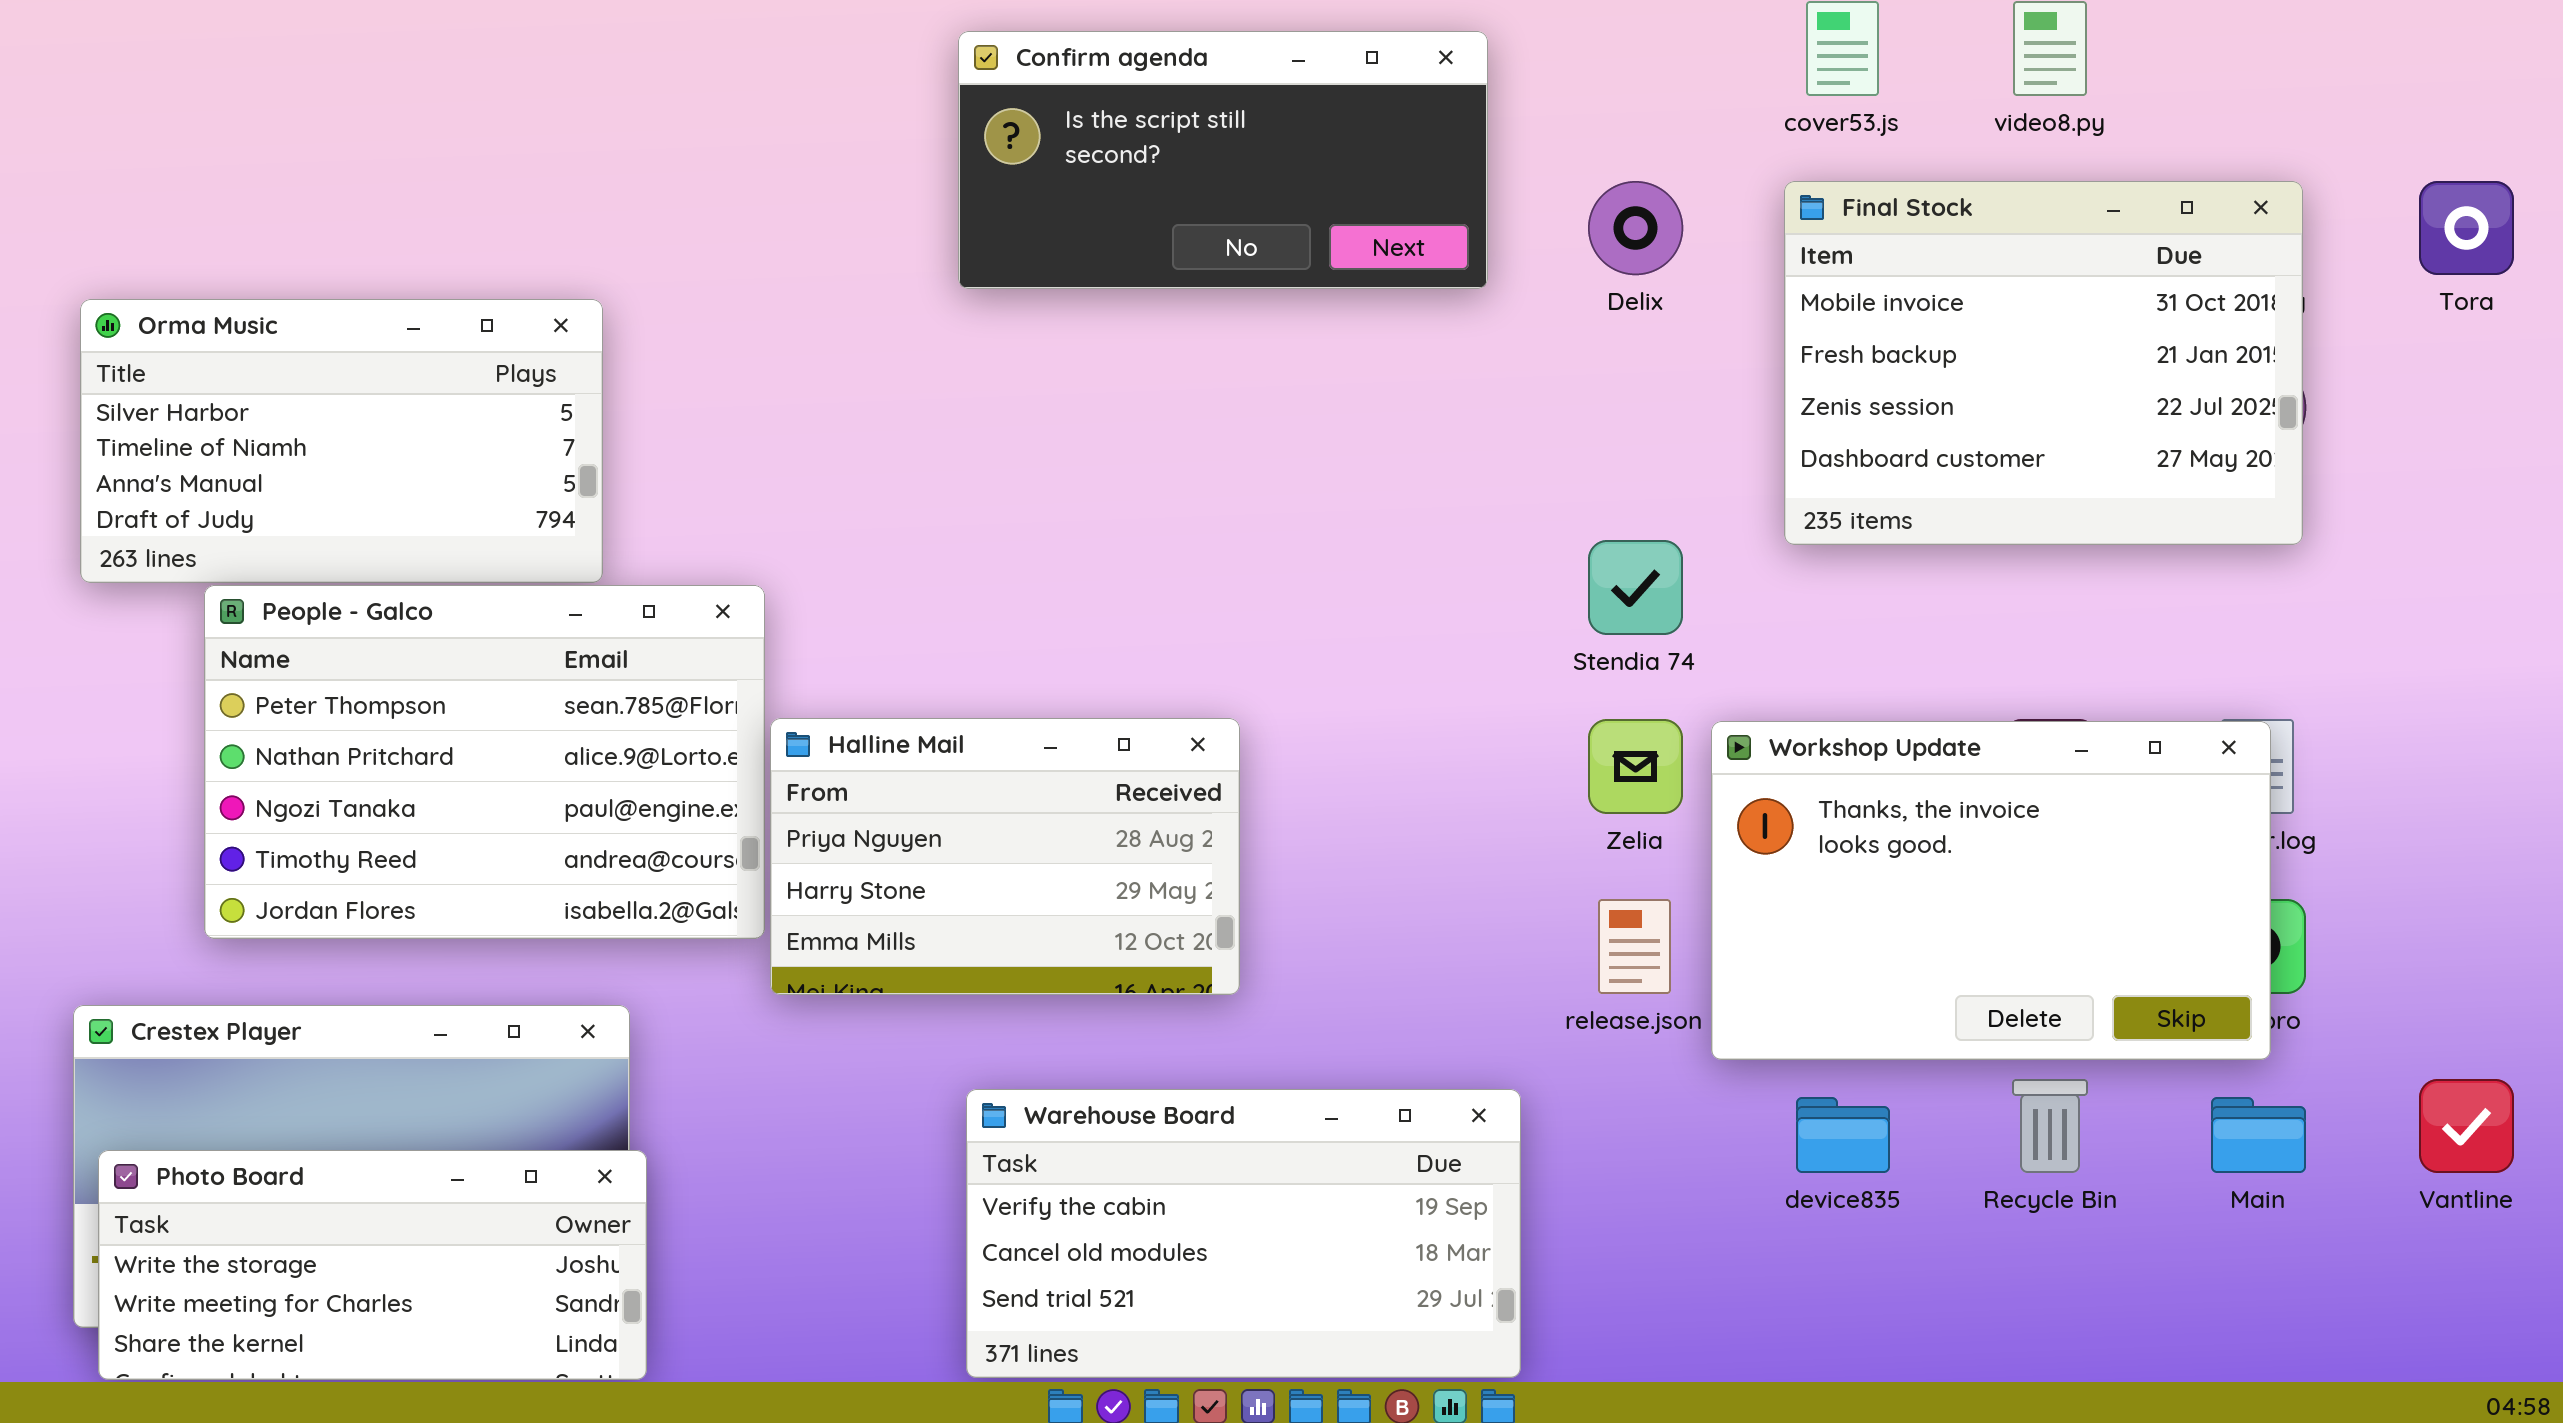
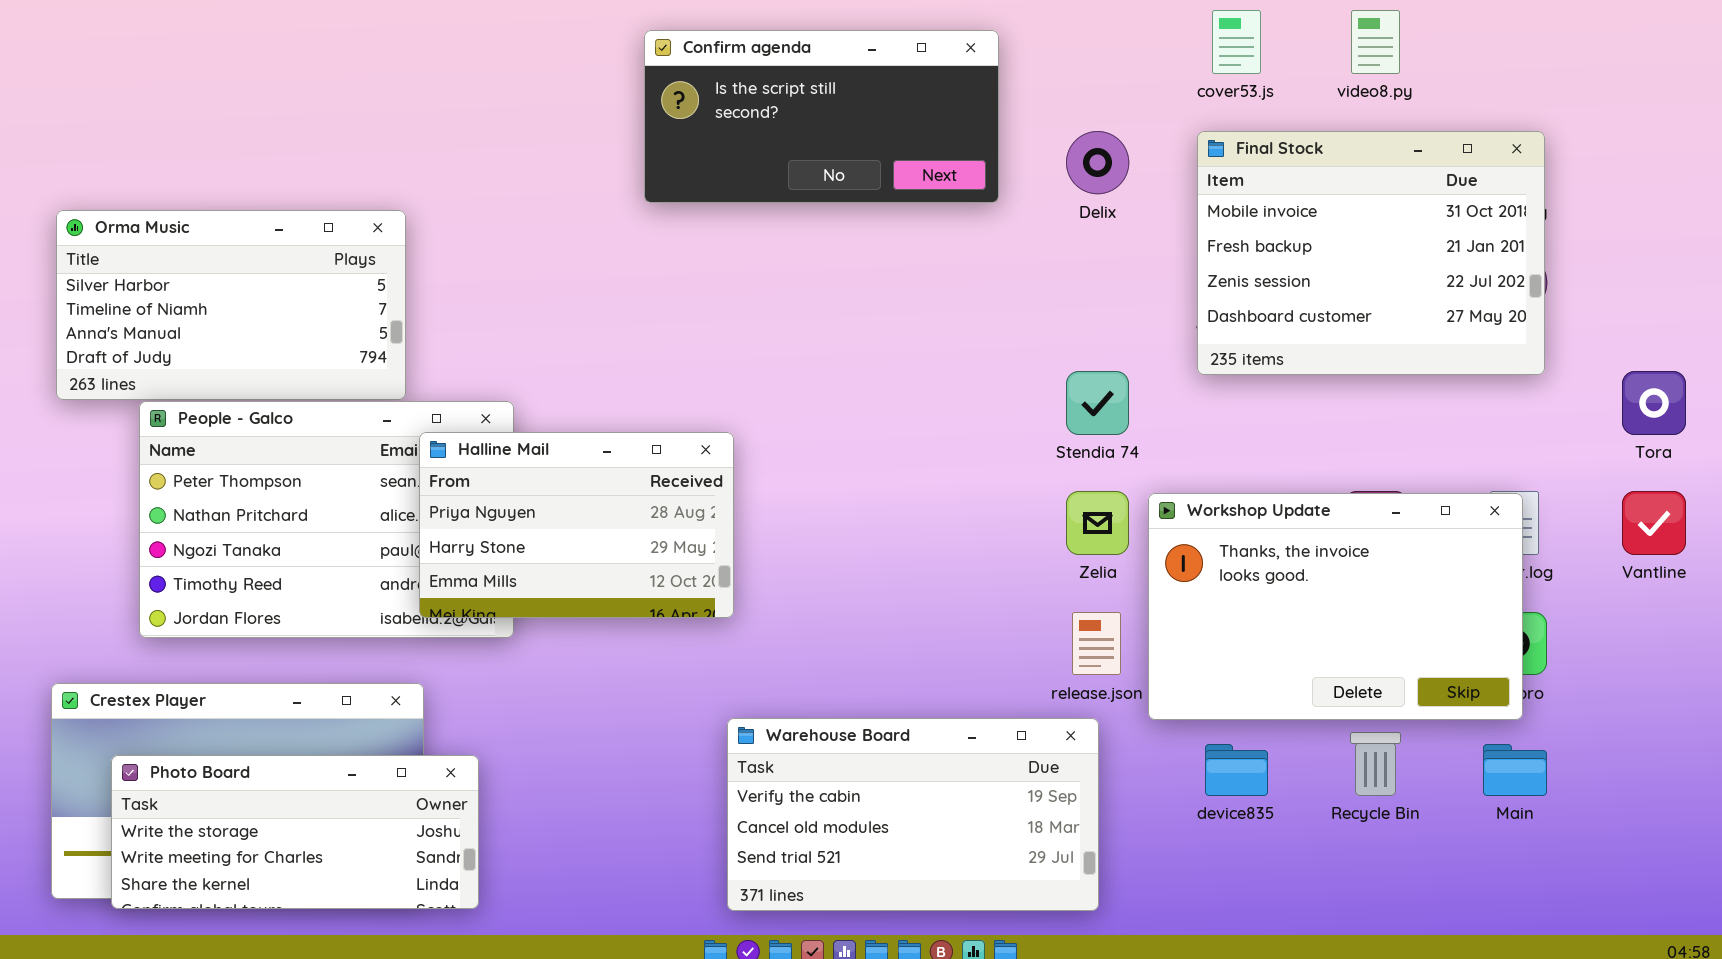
Tora: [2419,181,2514,275] -> [1622,371,1686,435], moved
Halline Mail: [770,718,1240,995] -> [419,432,734,618], moved
Vantline: [2419,1079,2514,1173] -> [1622,491,1686,555], moved
Warehouse Board: [966,1089,1521,1378] -> [727,718,1099,911], moved
Photo Board: [98,1150,647,1380] -> [111,755,479,909], moved

